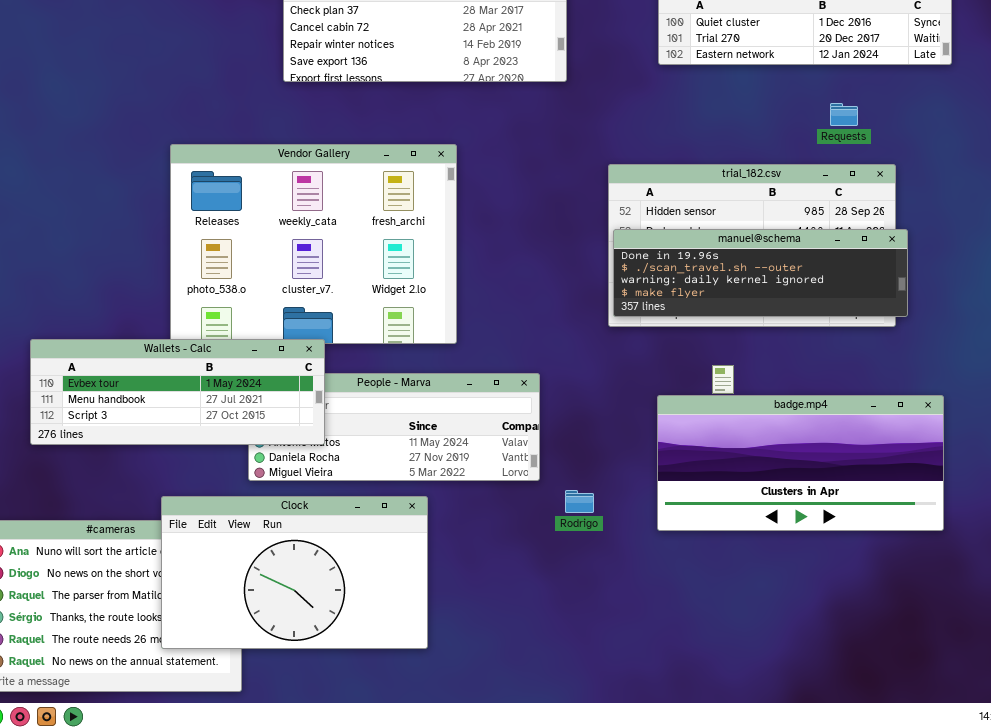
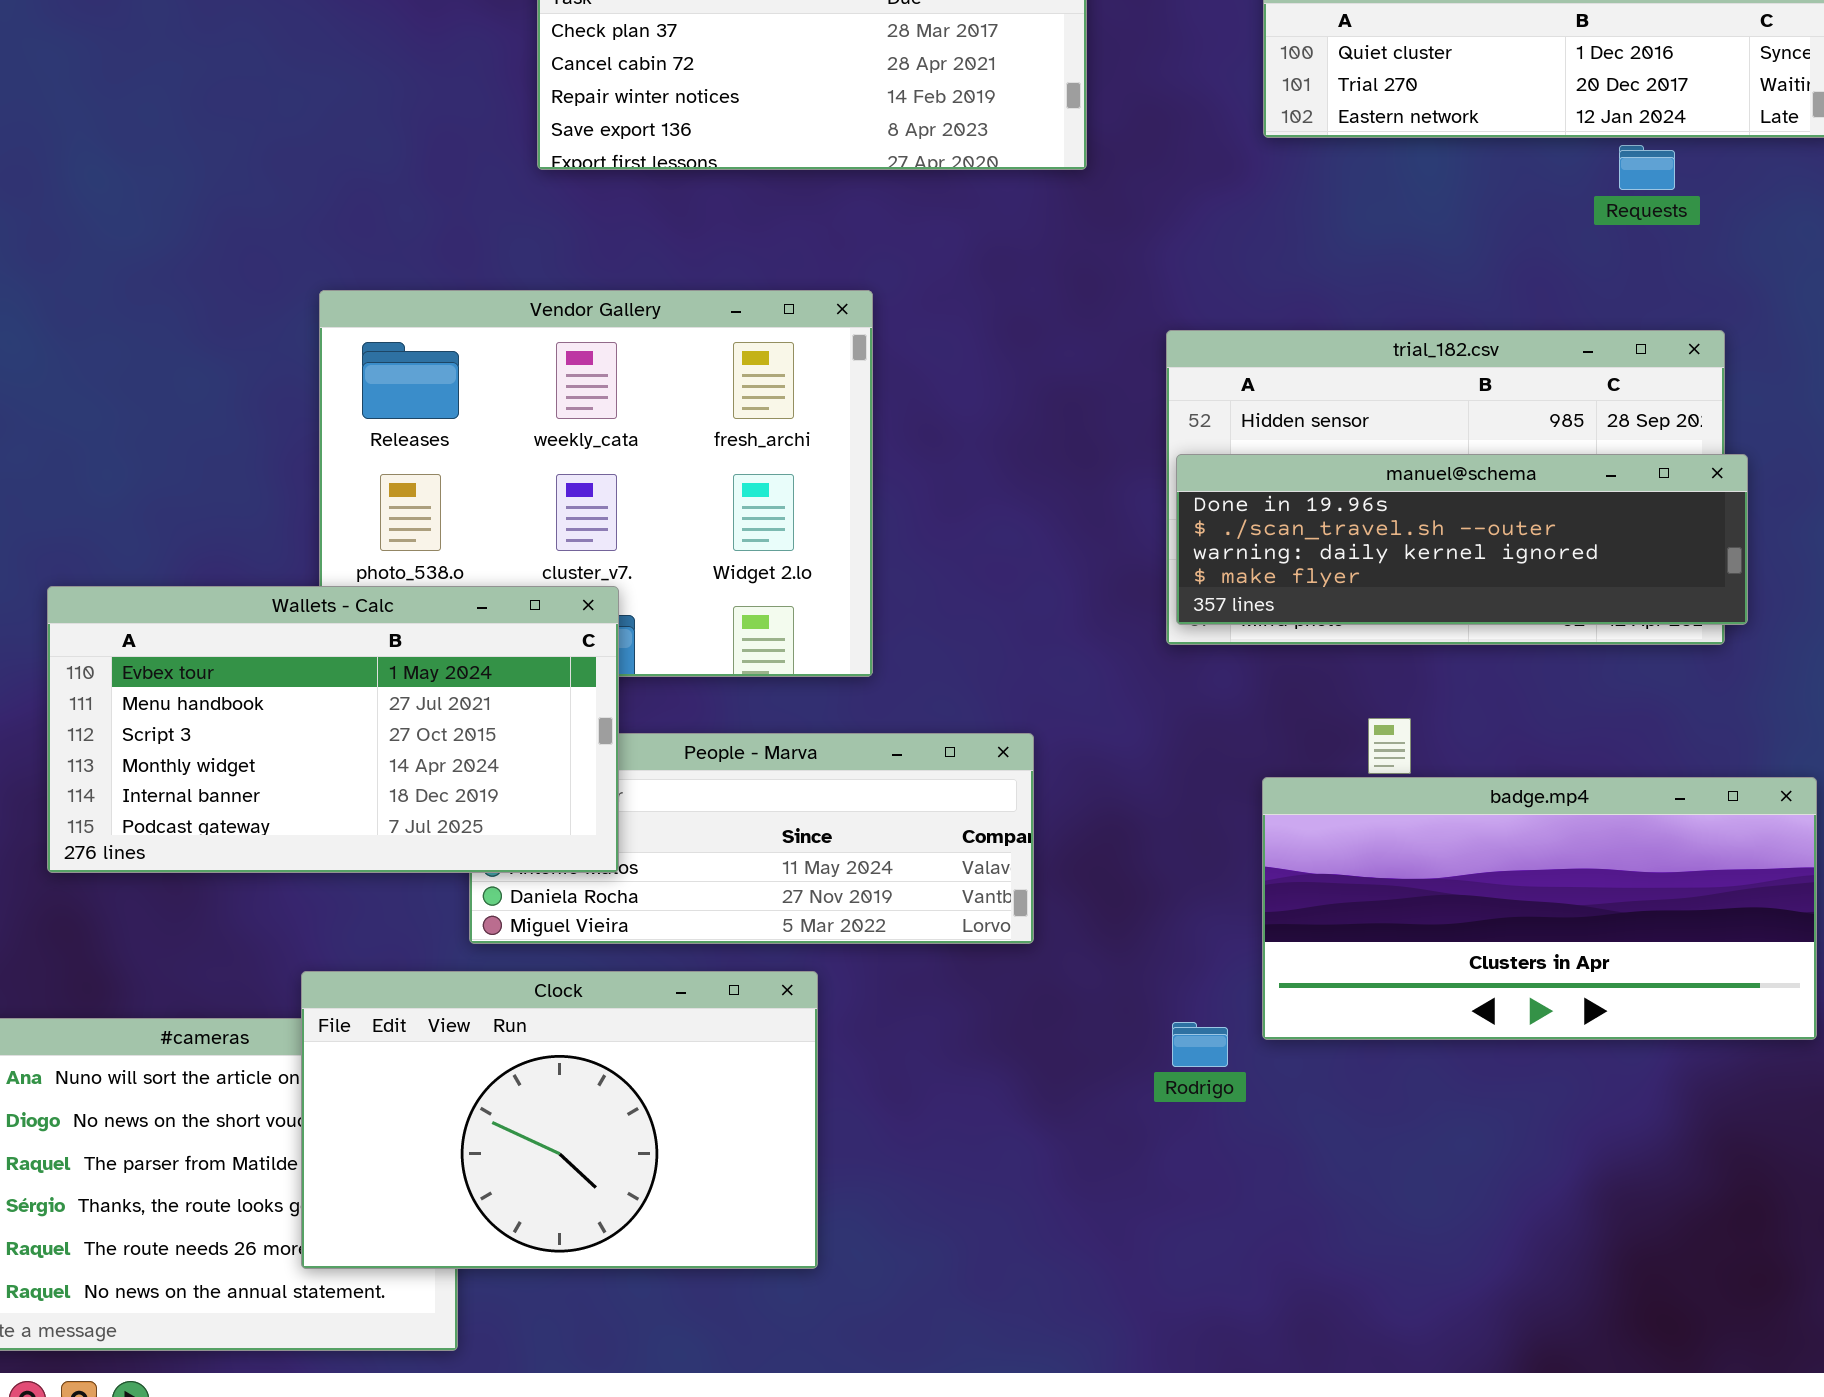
Requests: [830,103,858,126] -> [1619,145,1675,190], moved
Wallets - Calc: [30,339,325,445] -> [47,586,619,873], resized
Rodrigo: [565,490,594,513] -> [1172,1022,1228,1067], moved

